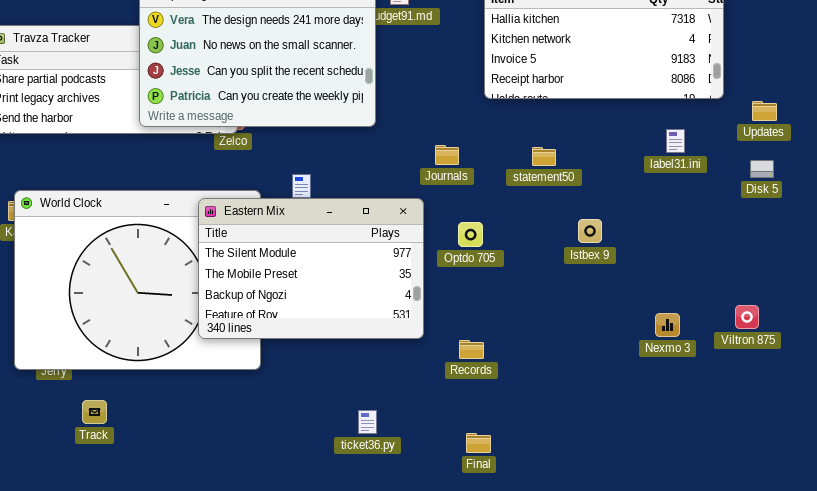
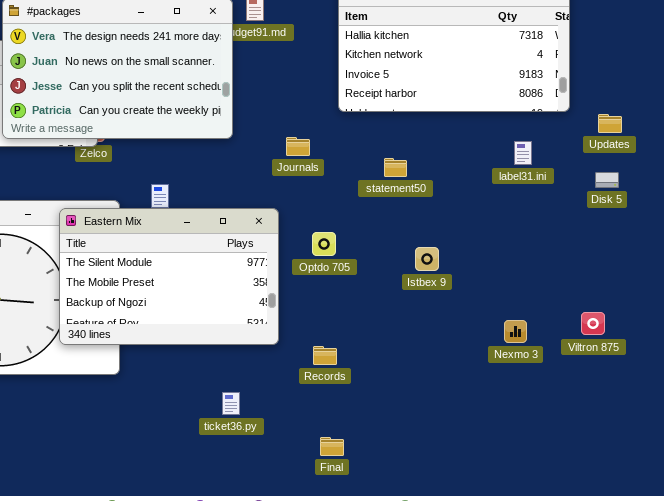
Journals: [435,145,459,165] -> [286,137,310,156], moved
Istbex 9: [578,219,602,243] -> [415,247,439,271], moved
ticket36.py: [358,410,377,434] -> [222,392,240,415], moved

